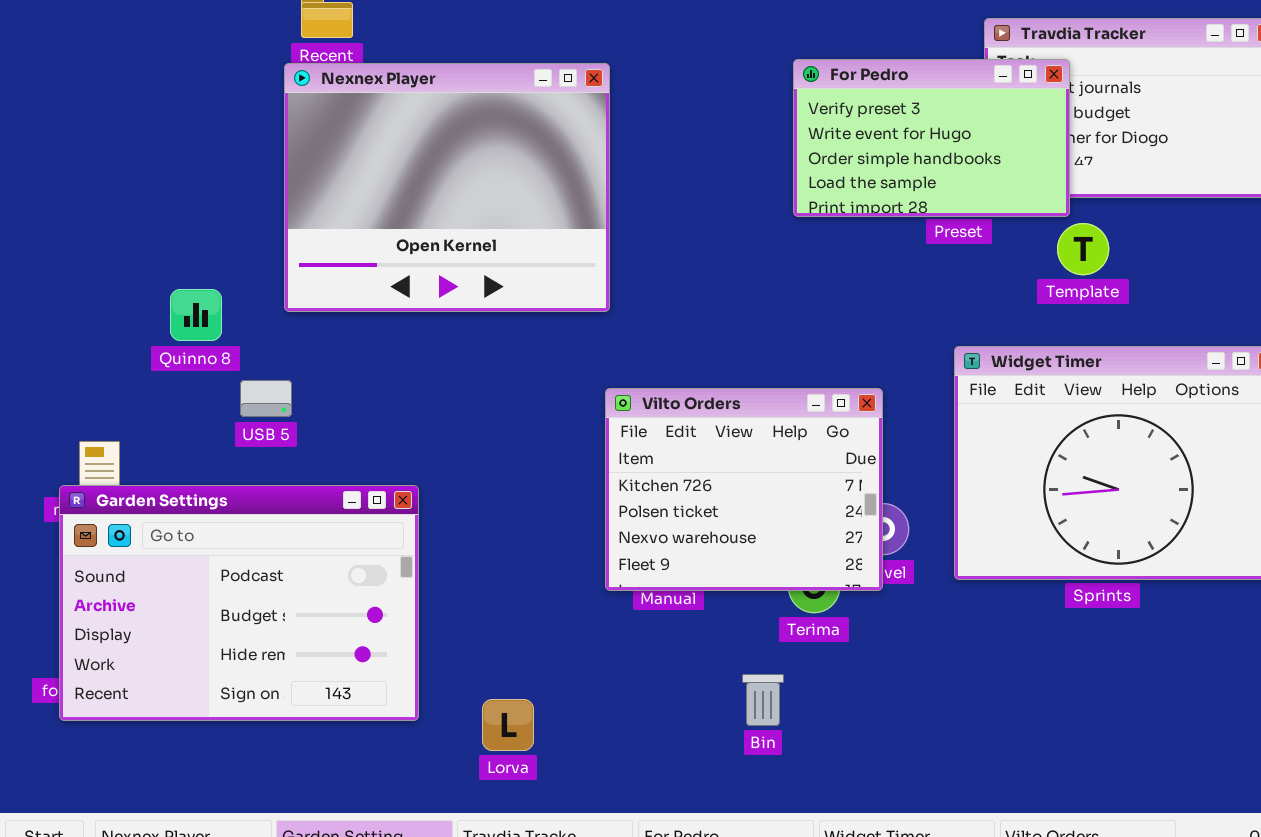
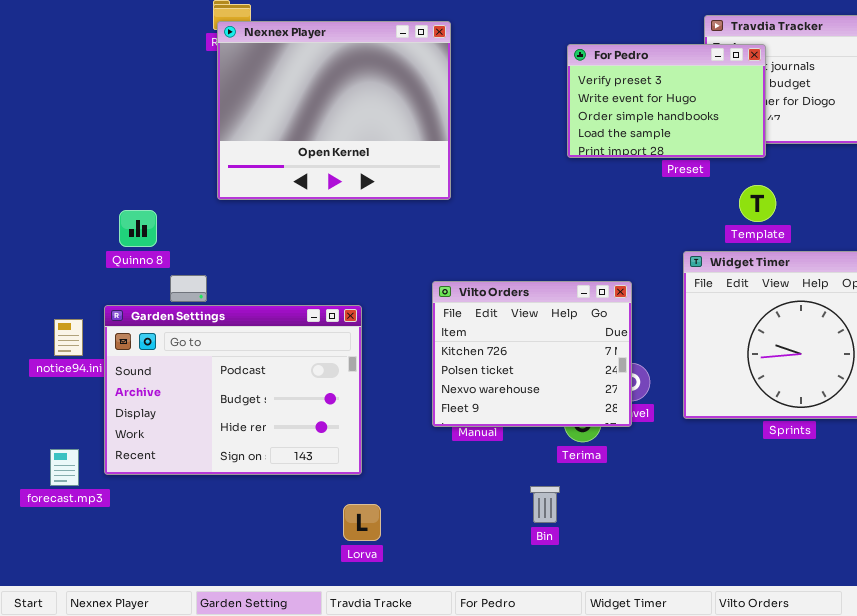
Nexnex Player: [284,63,610,312] -> [217,21,451,200], moved
Template: [1057,223,1109,275] -> [739,185,776,222], moved
Garden Settings: [59,485,419,721] -> [104,305,362,475], moved

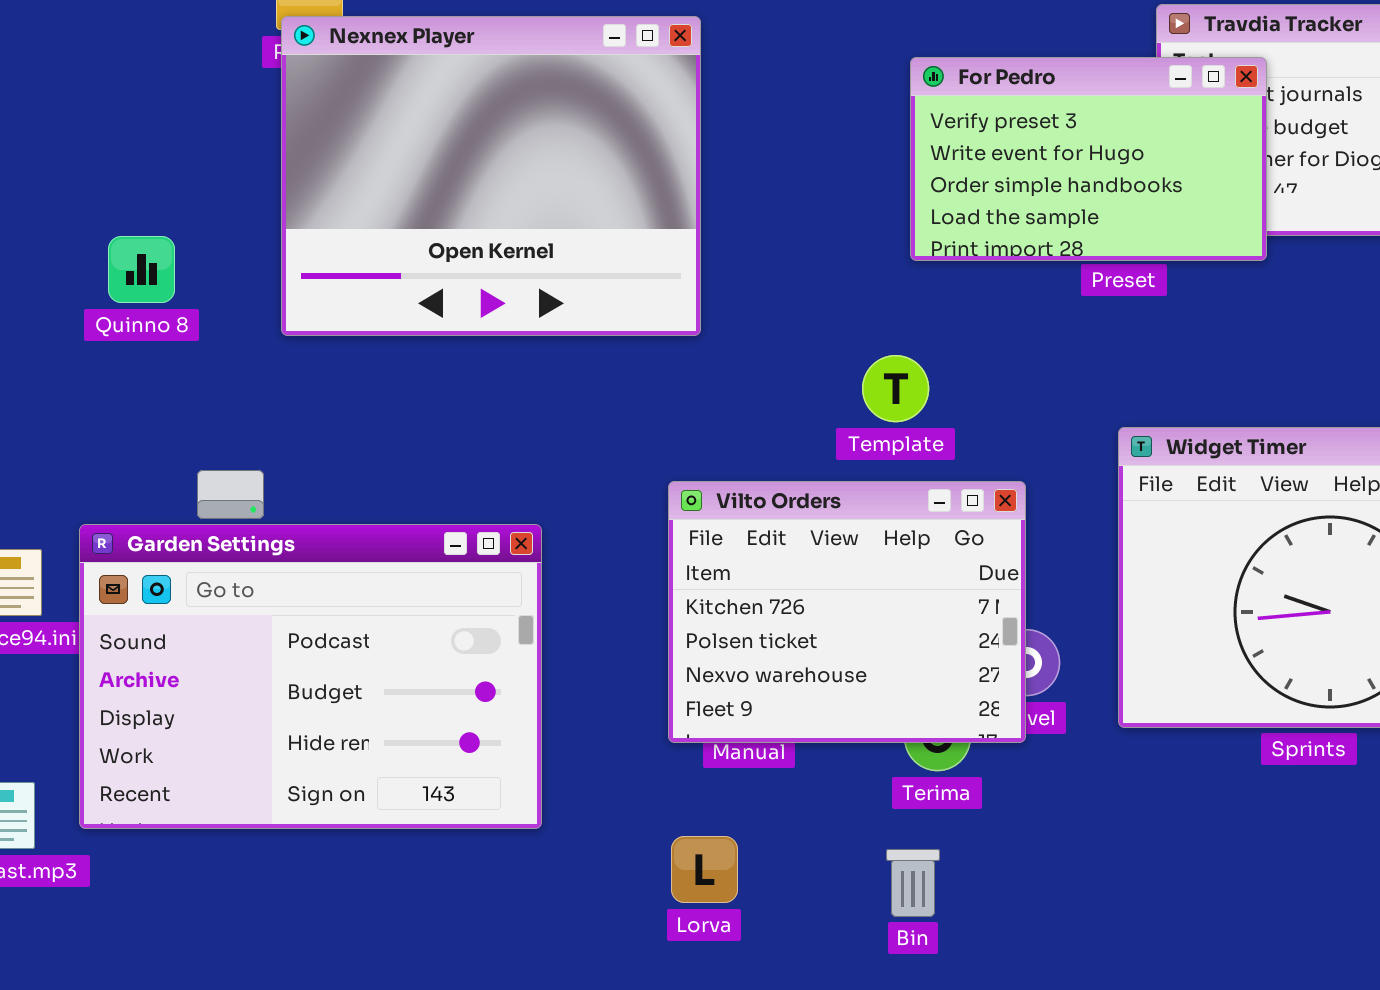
Template: [739,185,776,222] -> [862,355,929,422], moved
Quinno 8: [119,210,157,247] -> [108,236,175,303], moved
Bin: [530,486,560,523] -> [886,849,940,917], moved
Lorva: [343,504,381,541] -> [671,836,738,903], moved

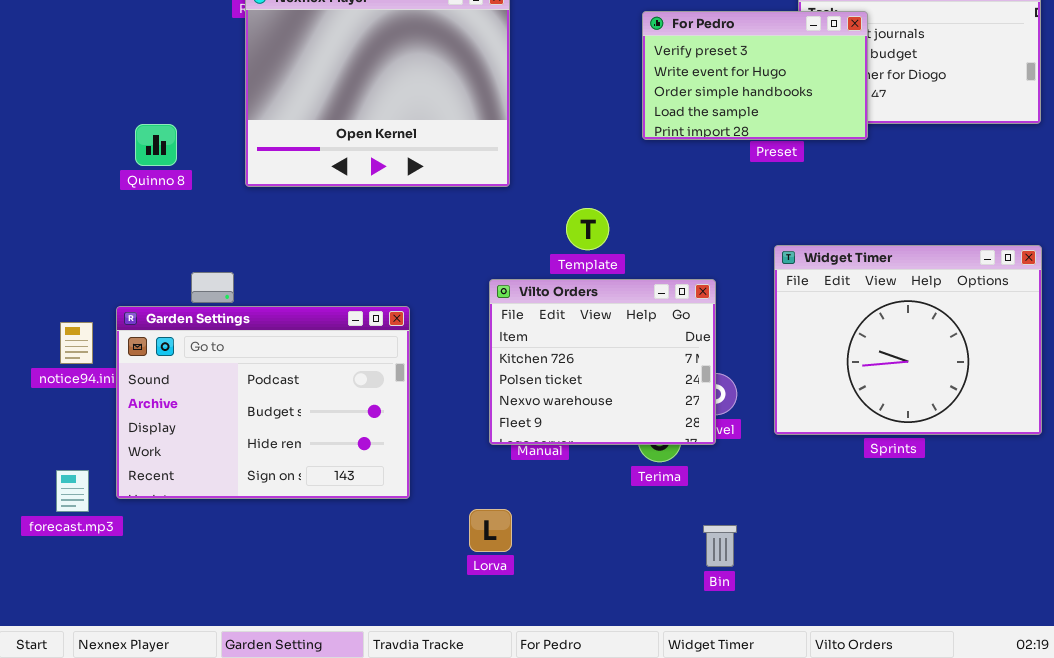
Template: [862,355,929,422] -> [566,208,609,250], moved
Lorva: [671,836,738,903] -> [469,509,512,552], moved
Bin: [886,849,940,917] -> [703,525,737,567], moved

